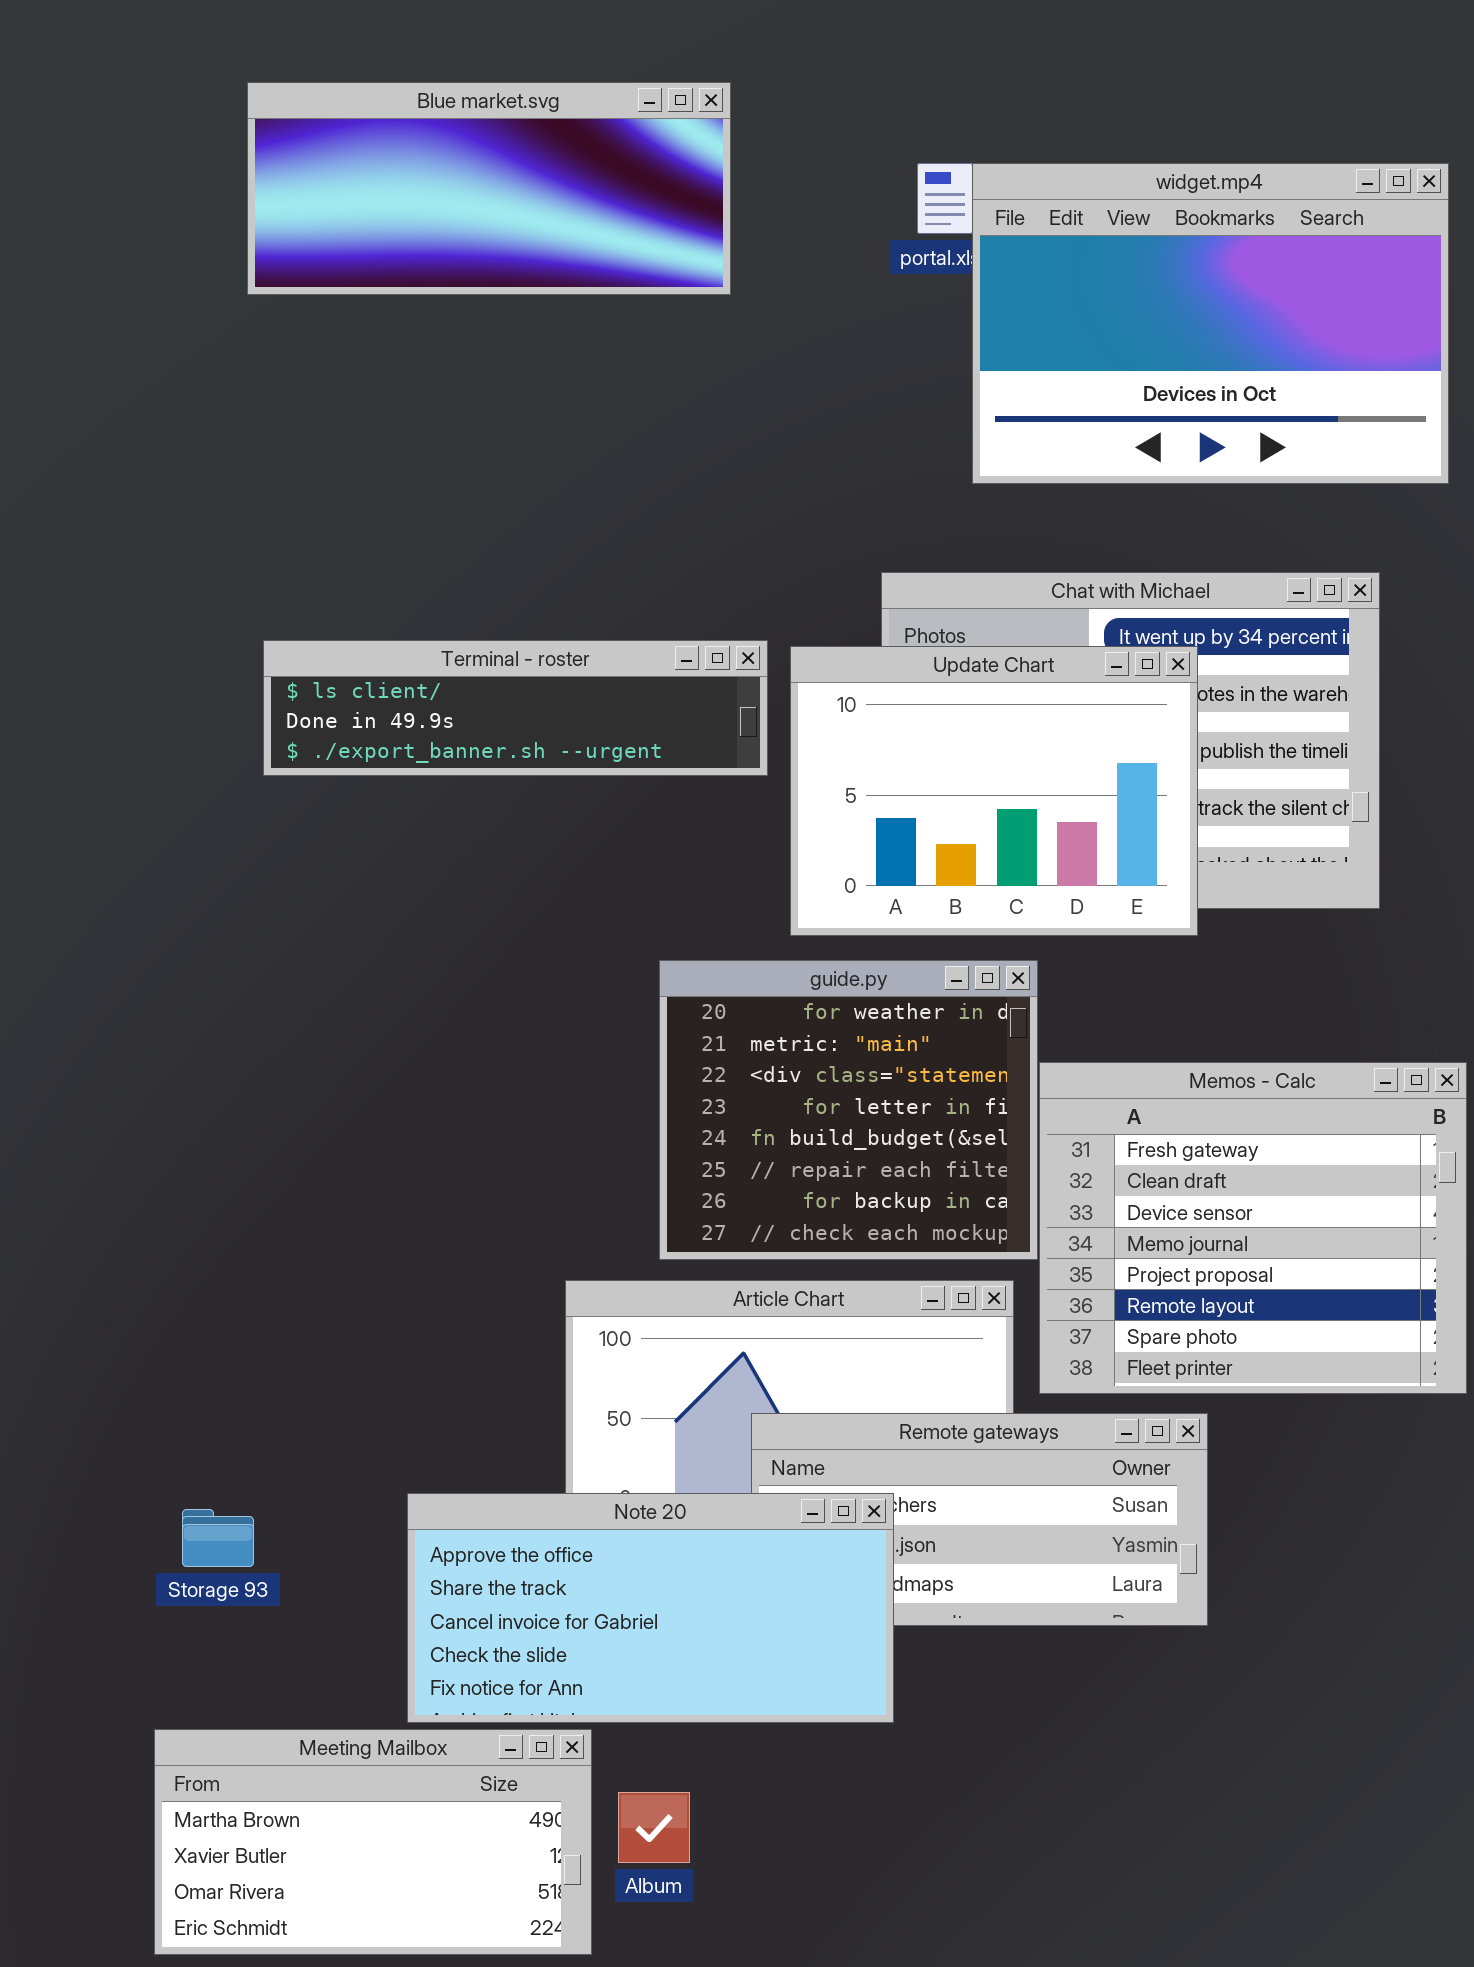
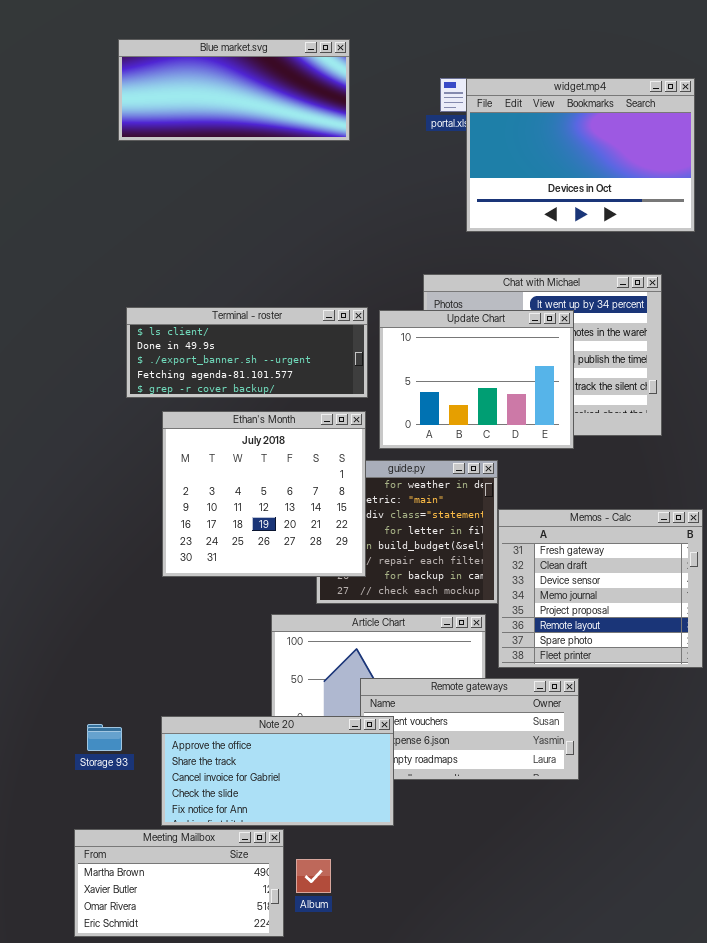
Terminal - roster: [263,640,768,776] -> [126,307,368,398], resized
Ethan's Month: none -> [162,411,366,577], opened
Note 20: [407,1493,894,1723] -> [161,716,394,826], moved

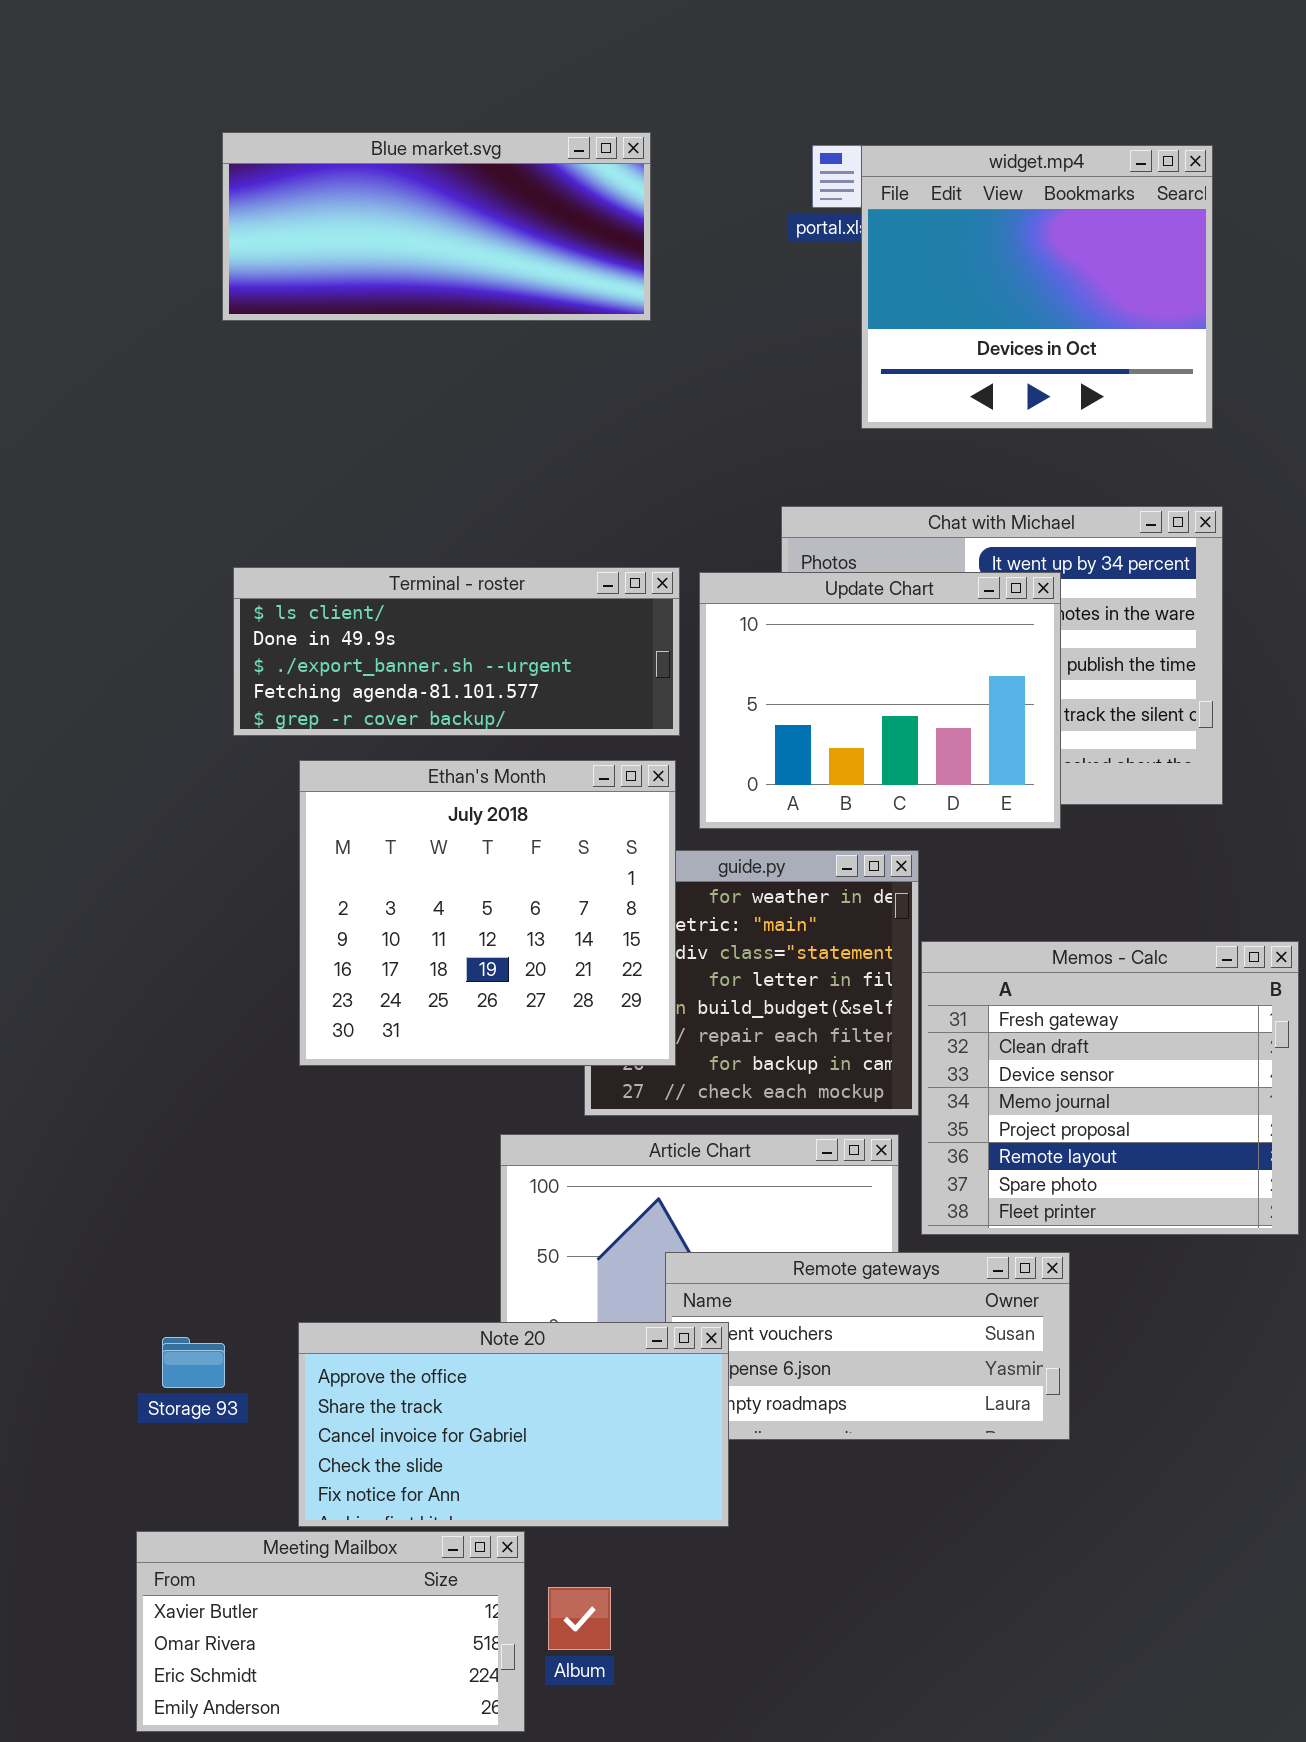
Blue market.svg: [118,39,350,141] -> [222,132,651,321], moved
widget.mp4: [466,78,695,232] -> [861,145,1213,429], resized
Meeting Mailbox: [74,829,284,937] -> [136,1531,525,1732], scrolled down 1 row

